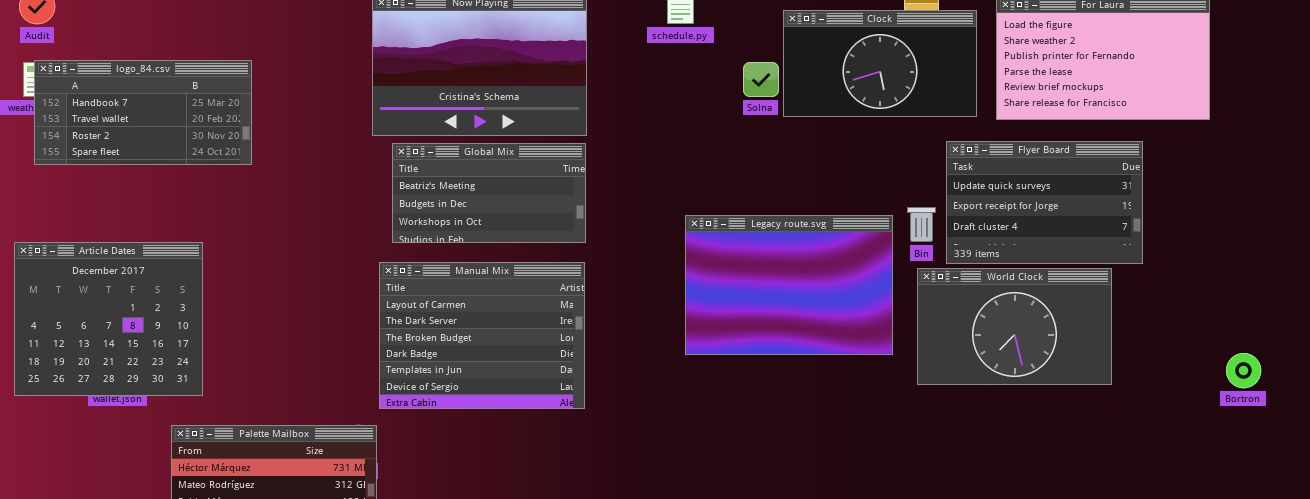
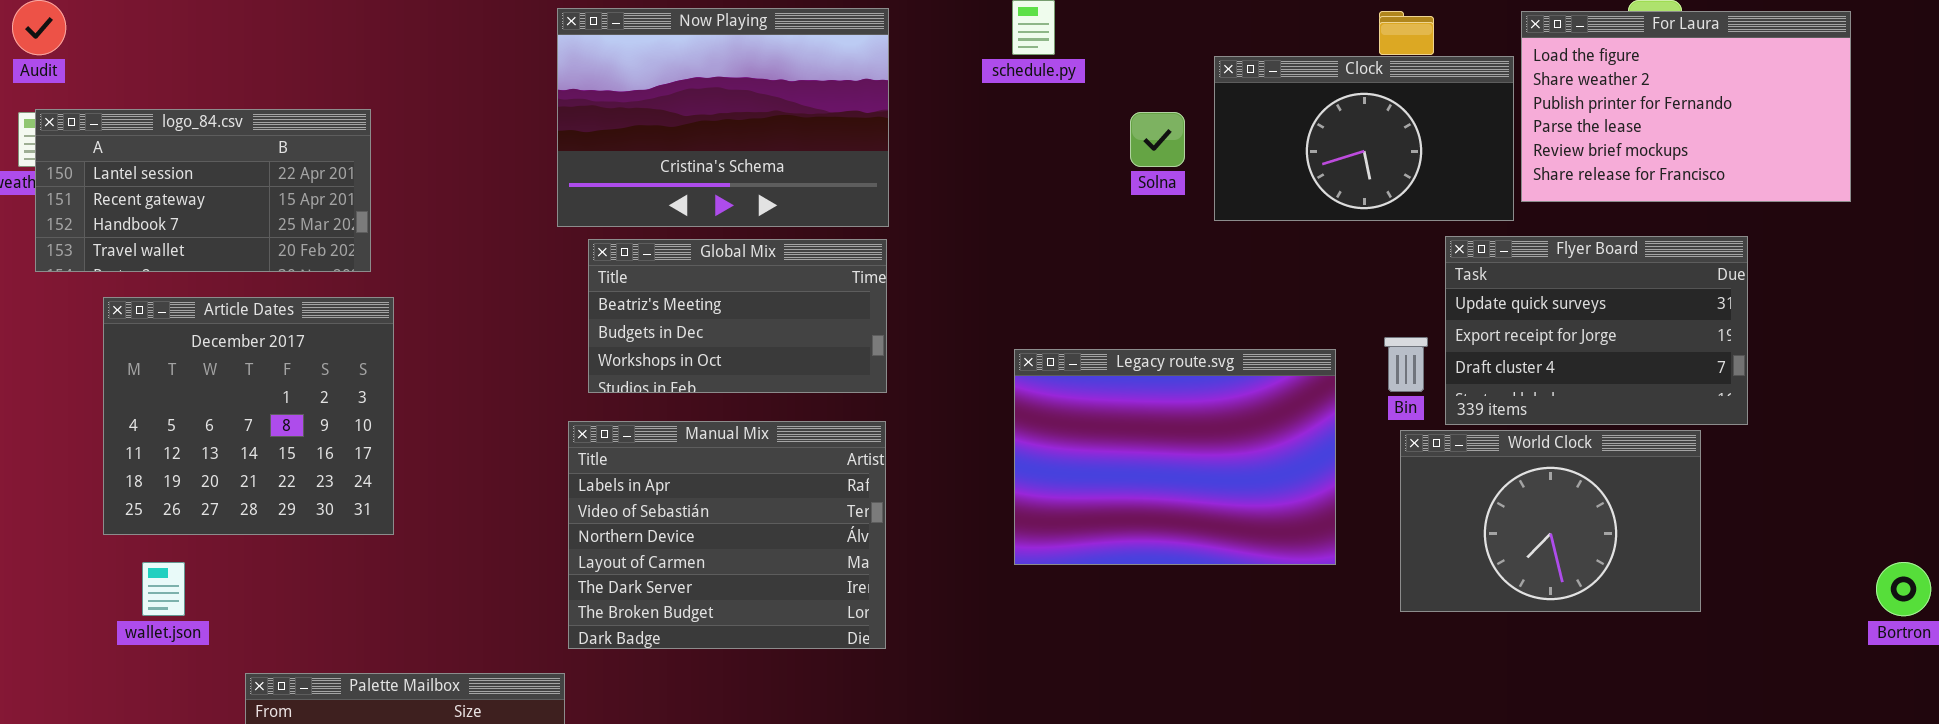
Clock: [783,10,977,117] -> [1214,56,1514,221], moved
logo_84.csv: [34,60,252,165] -> [35,109,371,272], scrolled up 2 rows
Legacy route.svg: [685,215,893,355] -> [1014,349,1336,565], moved
Article Dates: [14,242,203,396] -> [103,297,394,535], moved
Manual Mix: [379,262,585,409] -> [568,421,886,649], scrolled up 3 rows

